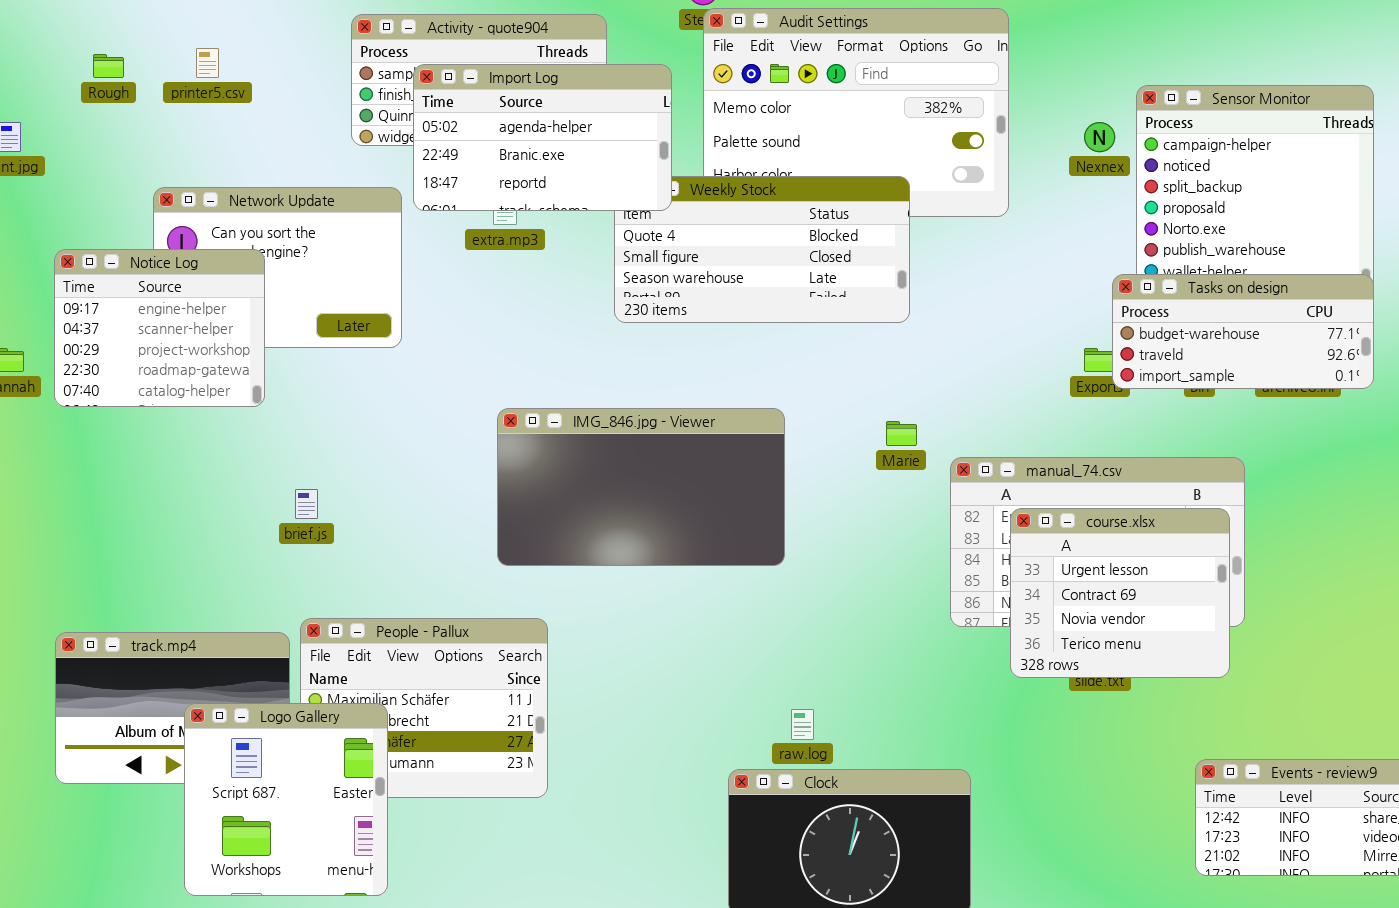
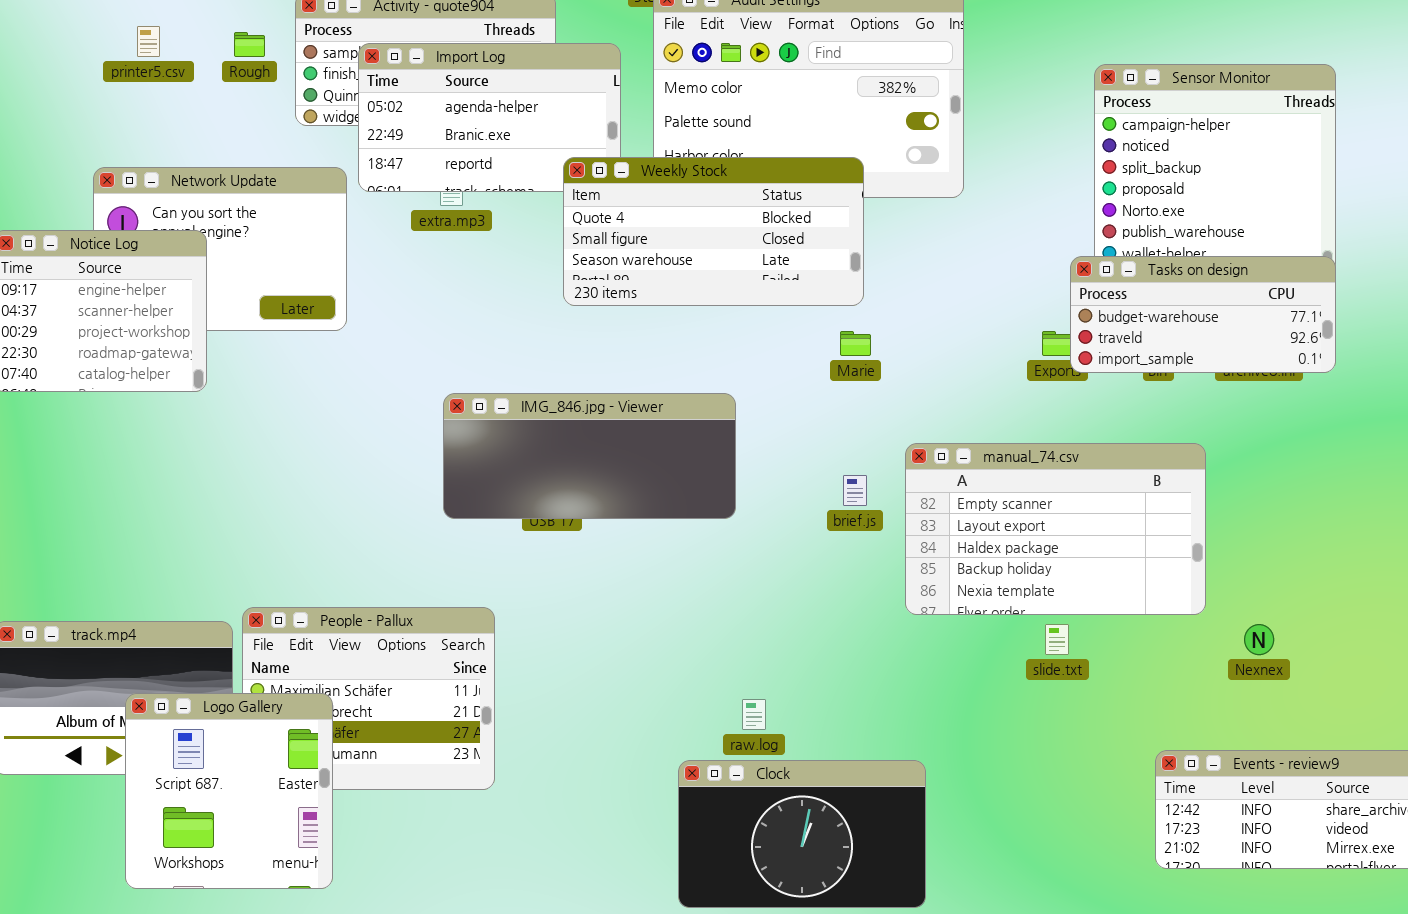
Rough: [93,54,124,78] -> [234,32,265,57], moved
Nexnex: [1084,122,1115,152] -> [1244,624,1274,655], moved
Weekly Stock: [614,176,910,323] -> [563,157,864,306], raised
IMG_846.jpg - Viewer: [497,408,785,566] -> [443,393,736,519], resized
Marie: [886,421,917,446] -> [840,331,871,356], moved
brief.js: [295,489,318,519] -> [843,475,867,506], moved
course.xlsx: [1010,508,1230,678] -> none, closed

